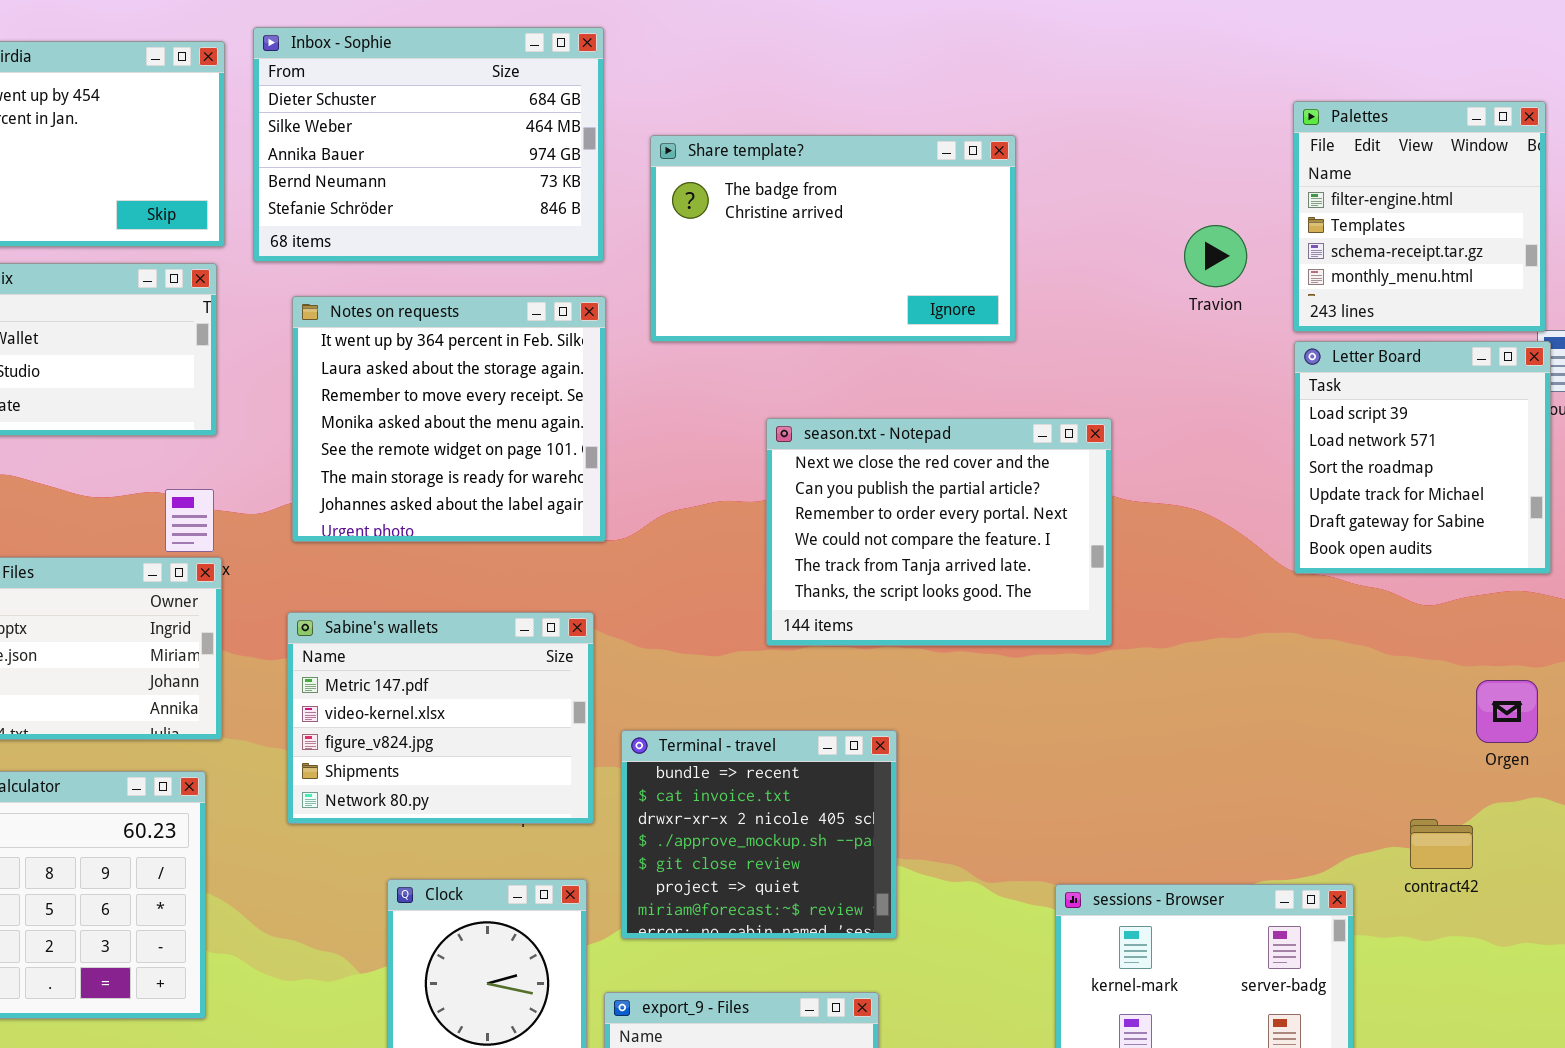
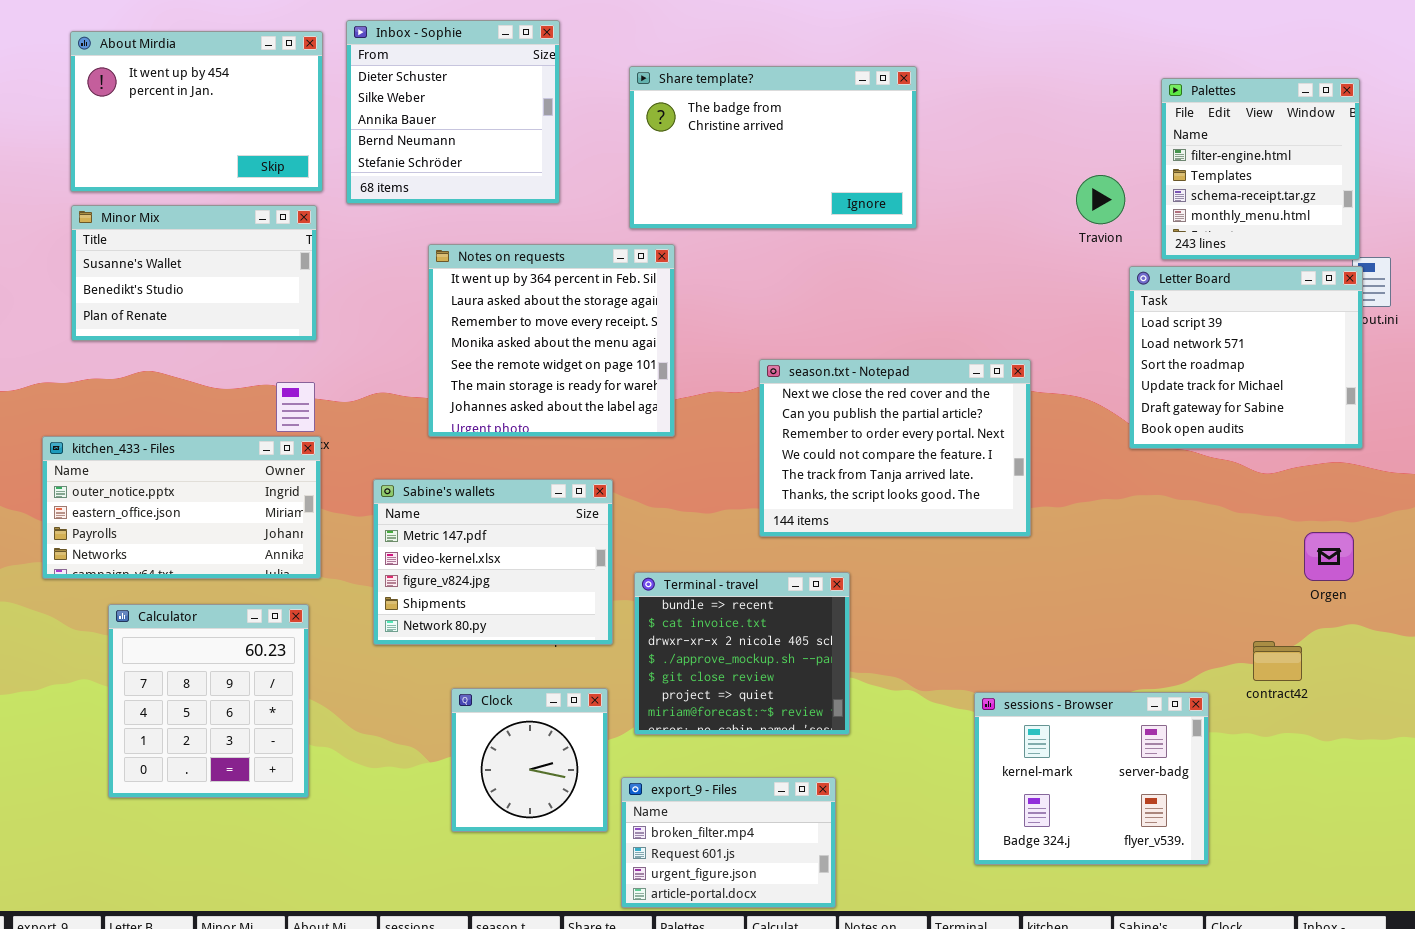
Inbox - Sophie: [253,27,604,262] -> [346,20,560,204], resized
Share template?: [650,135,1016,342] -> [629,66,917,229], moved
Notes on requests: [292,296,606,542] -> [428,244,675,437], moved
Letter Board: [1294,341,1551,574] -> [1129,266,1363,449], resized
season.txt - Notepad: [766,418,1112,646] -> [759,359,1031,537], moved

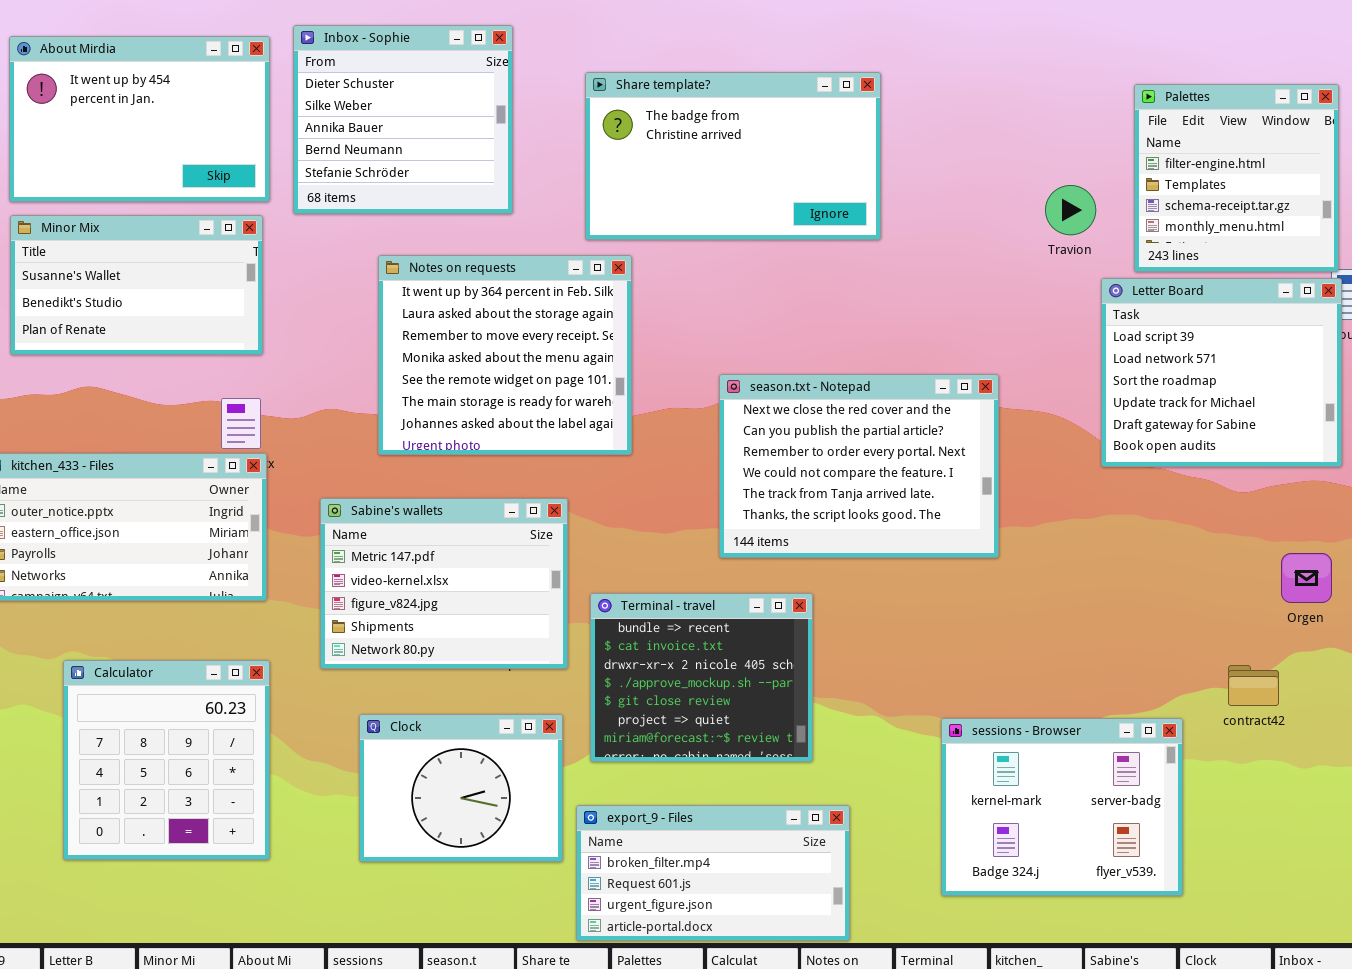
Calculator: [108,604,309,798] -> [63,660,270,860], moved
Clock: [451,688,608,832] -> [359,714,563,862], resized
export_9 - Files: [621,777,836,908] -> [576,805,850,941], resized

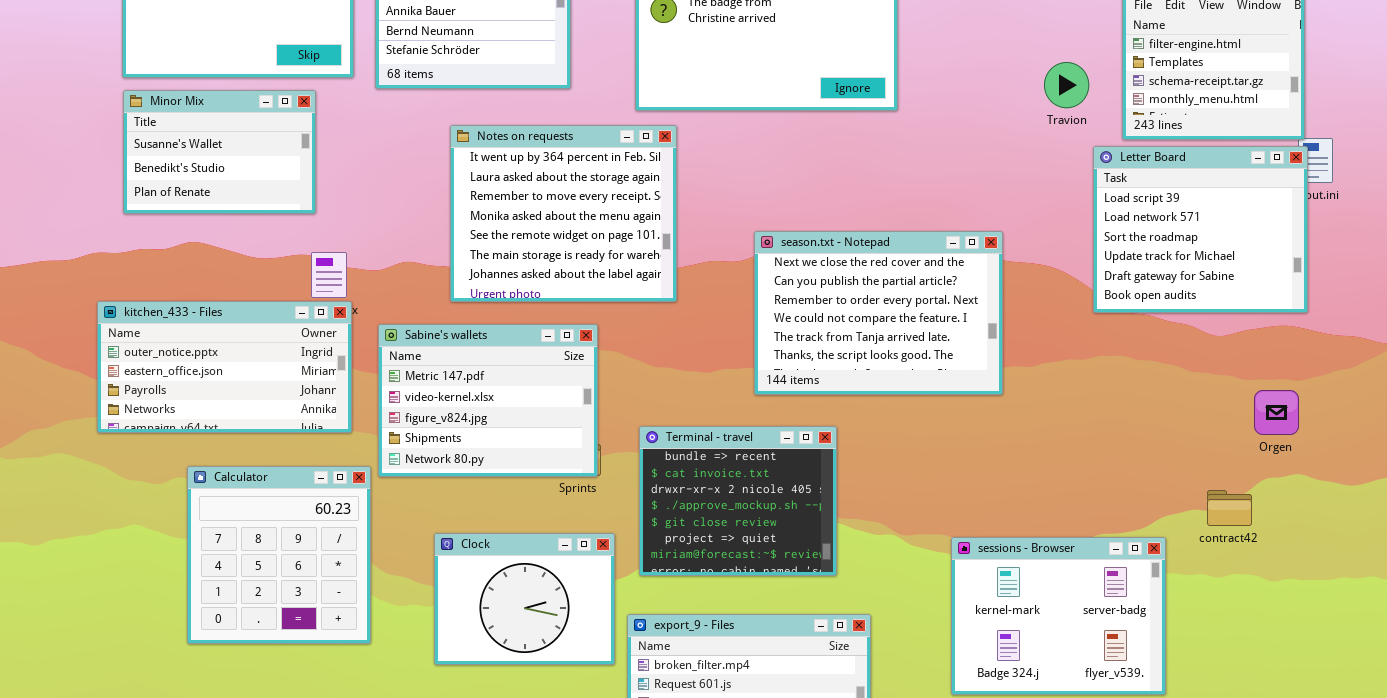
Minor Mix: [10,215,263,355] -> [123,90,316,214], resized
Sabine's wallets: [320,498,568,669] -> [378,324,598,477], moved
Calculator: [63,660,270,860] -> [187,466,371,644], moved

